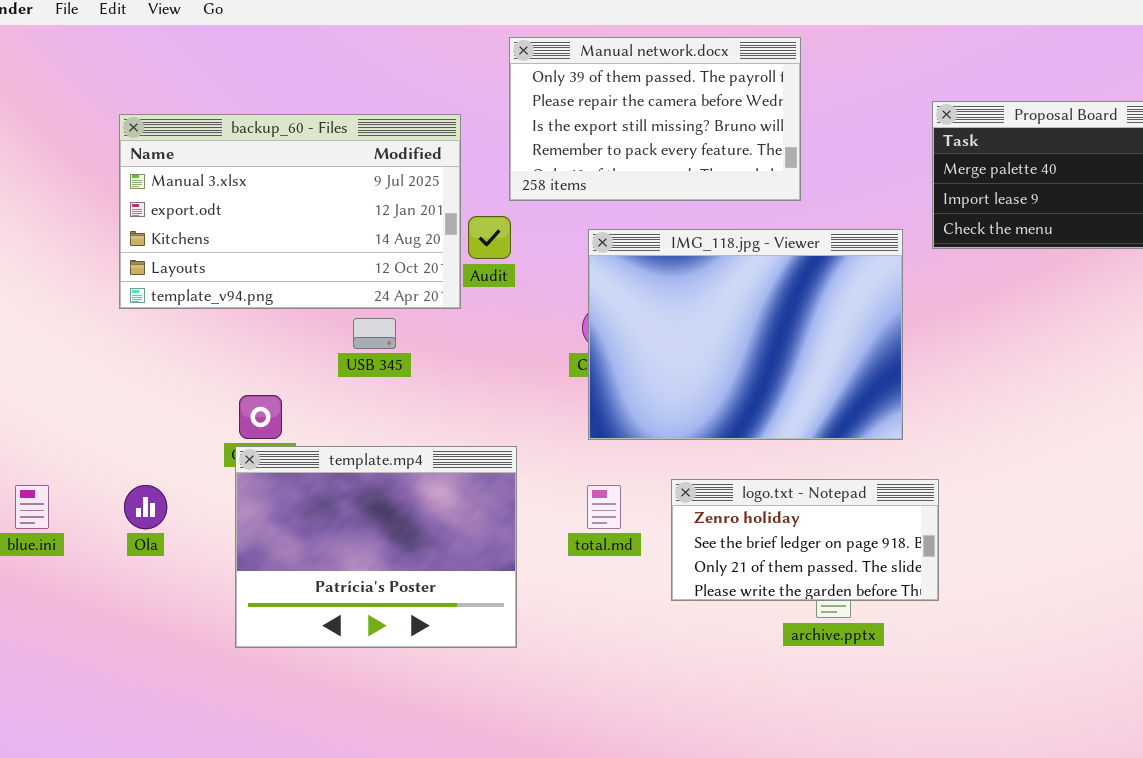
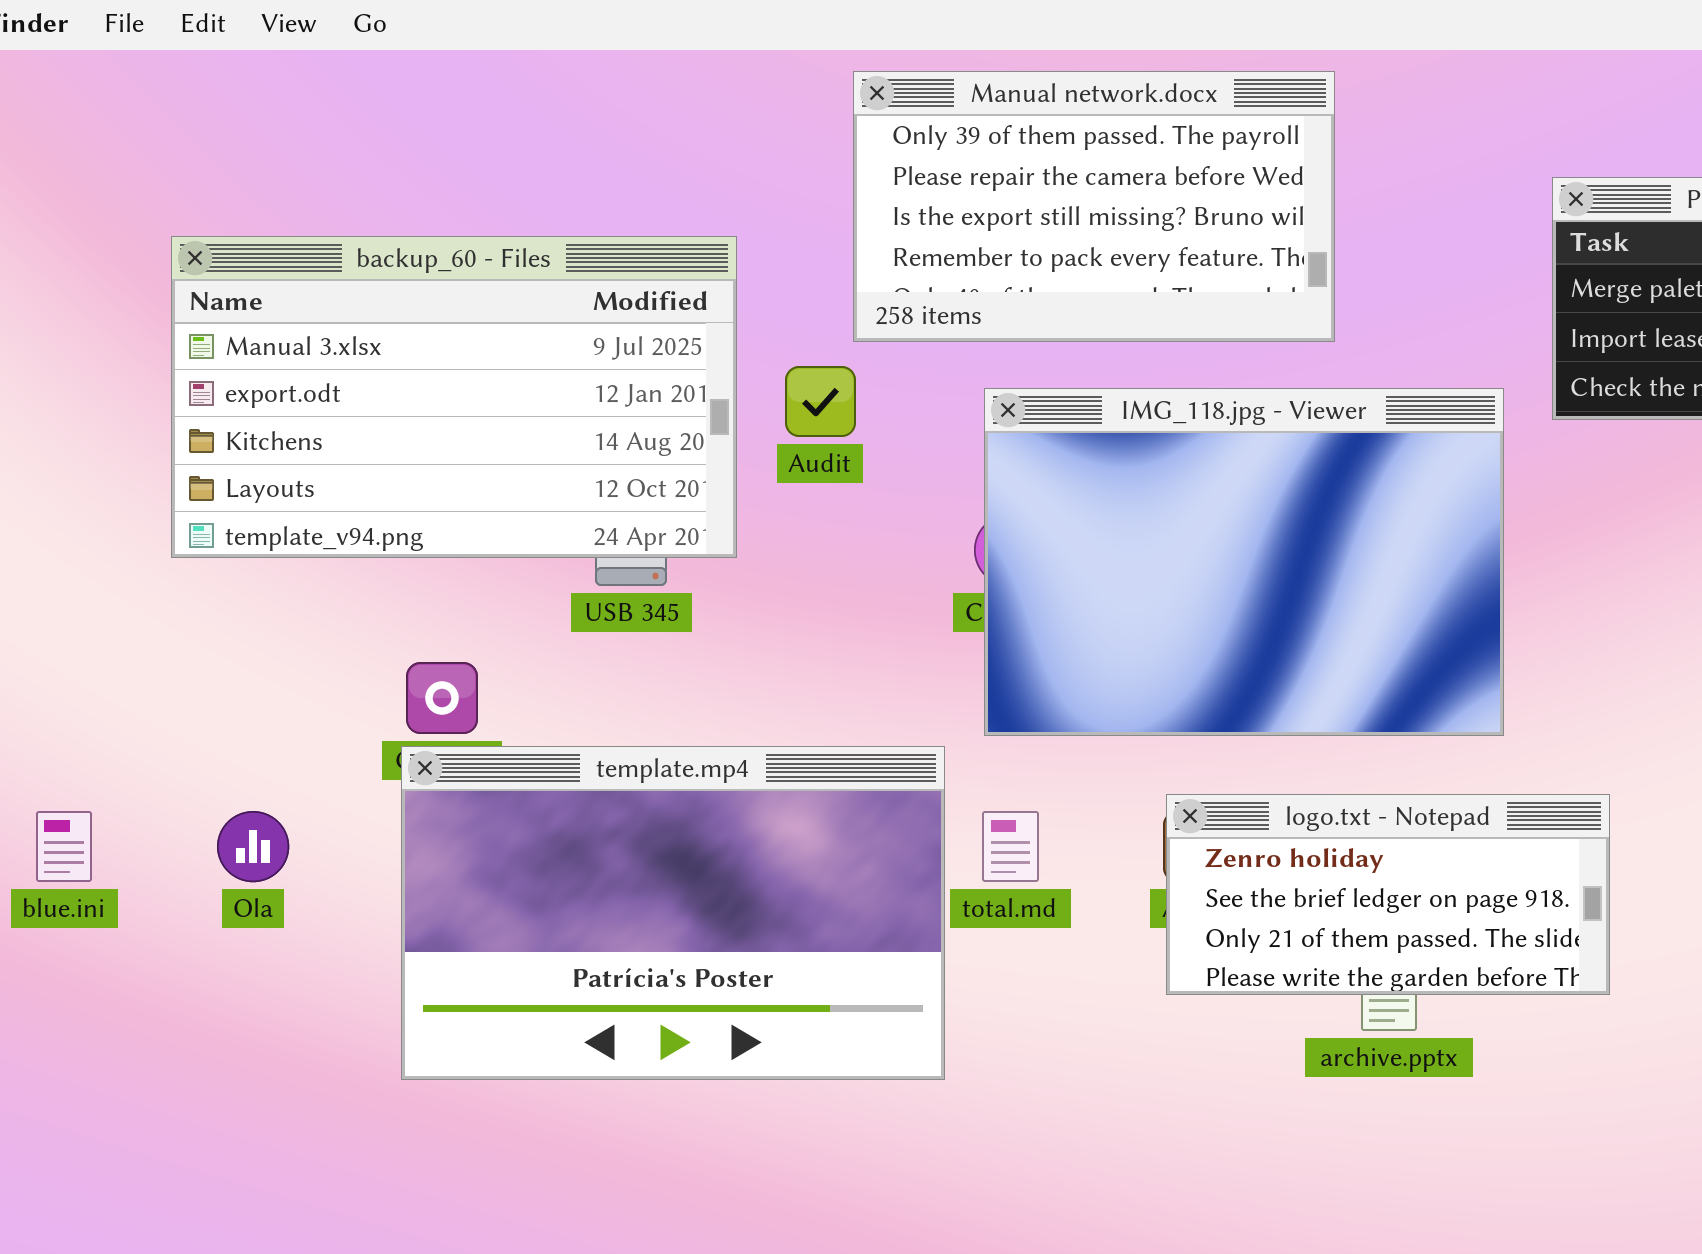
backup_60 - Files: [119,114,461,309] -> [171,236,737,558], moved
template.mp4: [235,446,517,648] -> [401,746,945,1080], resized
logo.txt - Notepad: [671,479,939,601] -> [1166,794,1610,995], moved

